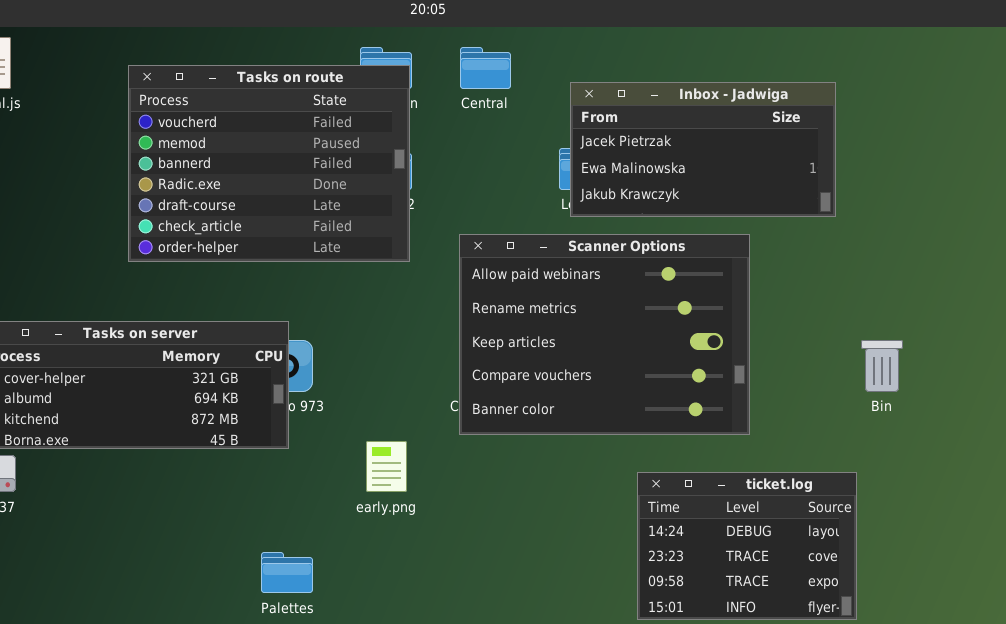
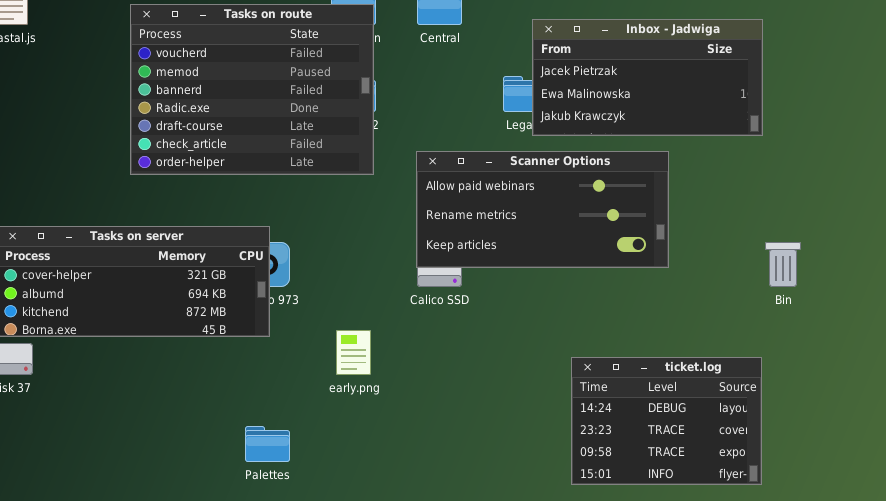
Inbox - Jadwiga: [570,82,836,217] -> [532,19,763,136], moved
Scanner Options: [459,234,750,435] -> [416,151,669,268], resized

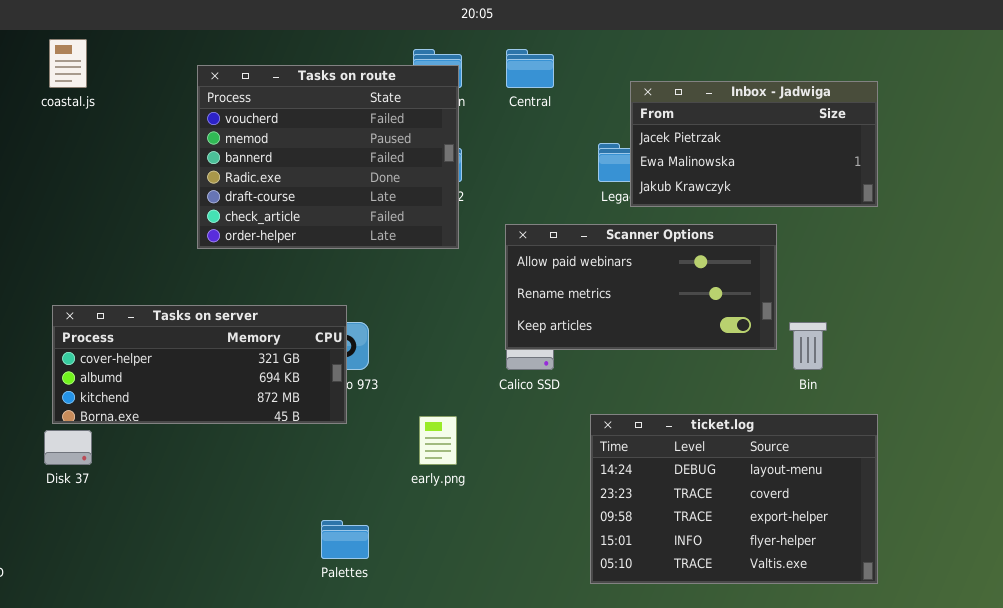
Bin: [765,242,801,287] -> [789,322,827,370], moved
ticket.log: [571,357,762,485] -> [590,414,878,584], resized

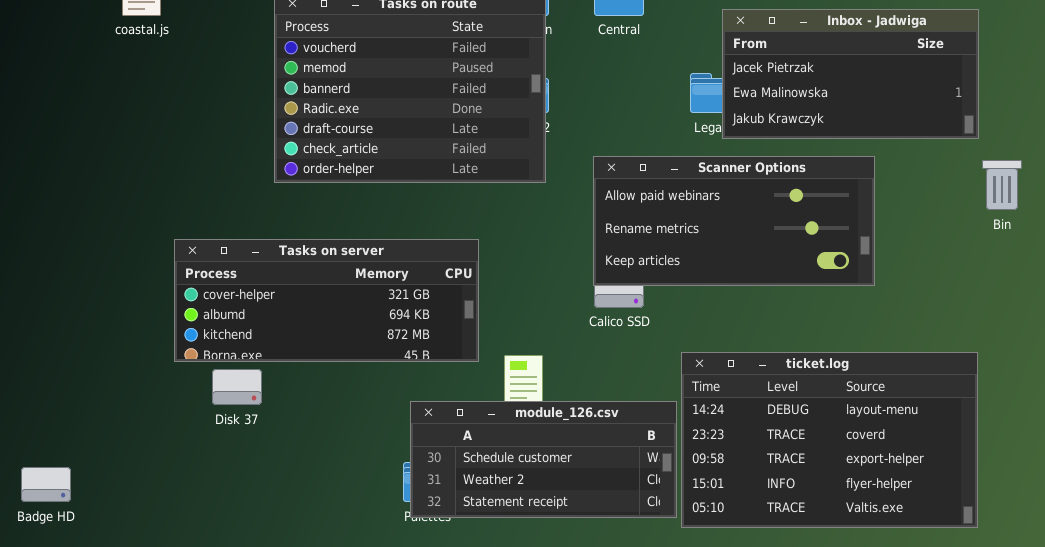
Tasks on server: [52,305,347,424] -> [174,239,479,362], moved
Bin: [789,322,827,370] -> [982,160,1022,210], moved
Disk 37: [44,430,92,465] -> [212,369,262,405], moved
module_126.csv: none -> [410,401,677,518], opened

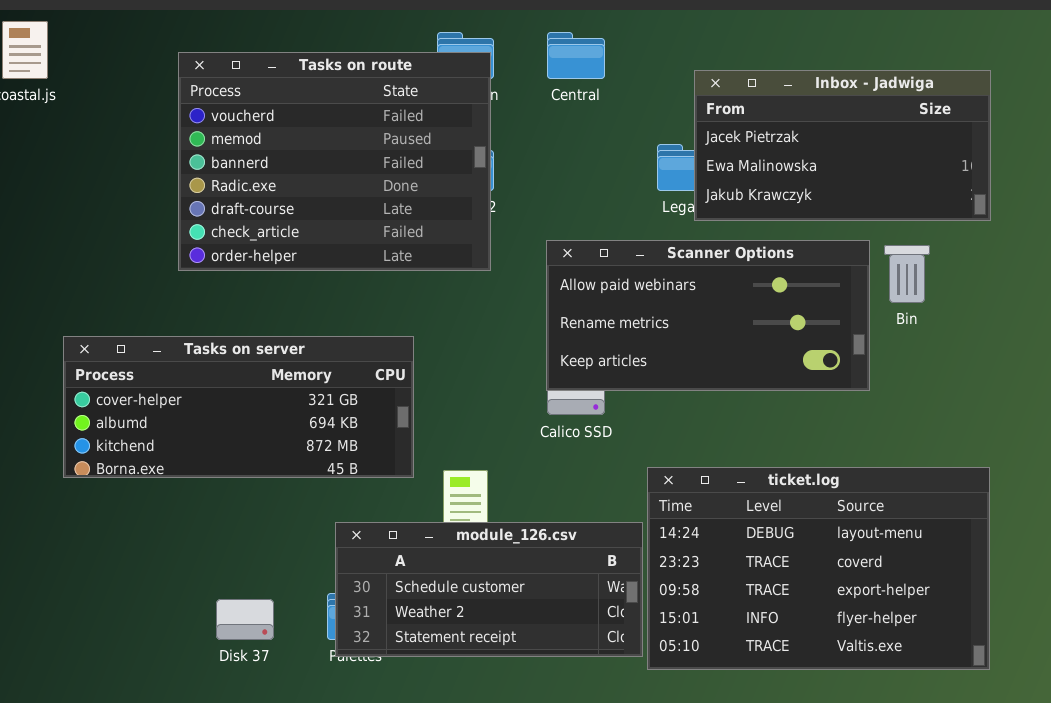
Bin: [982,160,1022,210] -> [884,245,930,303], moved
Disk 37: [212,369,262,405] -> [216,599,274,640], moved

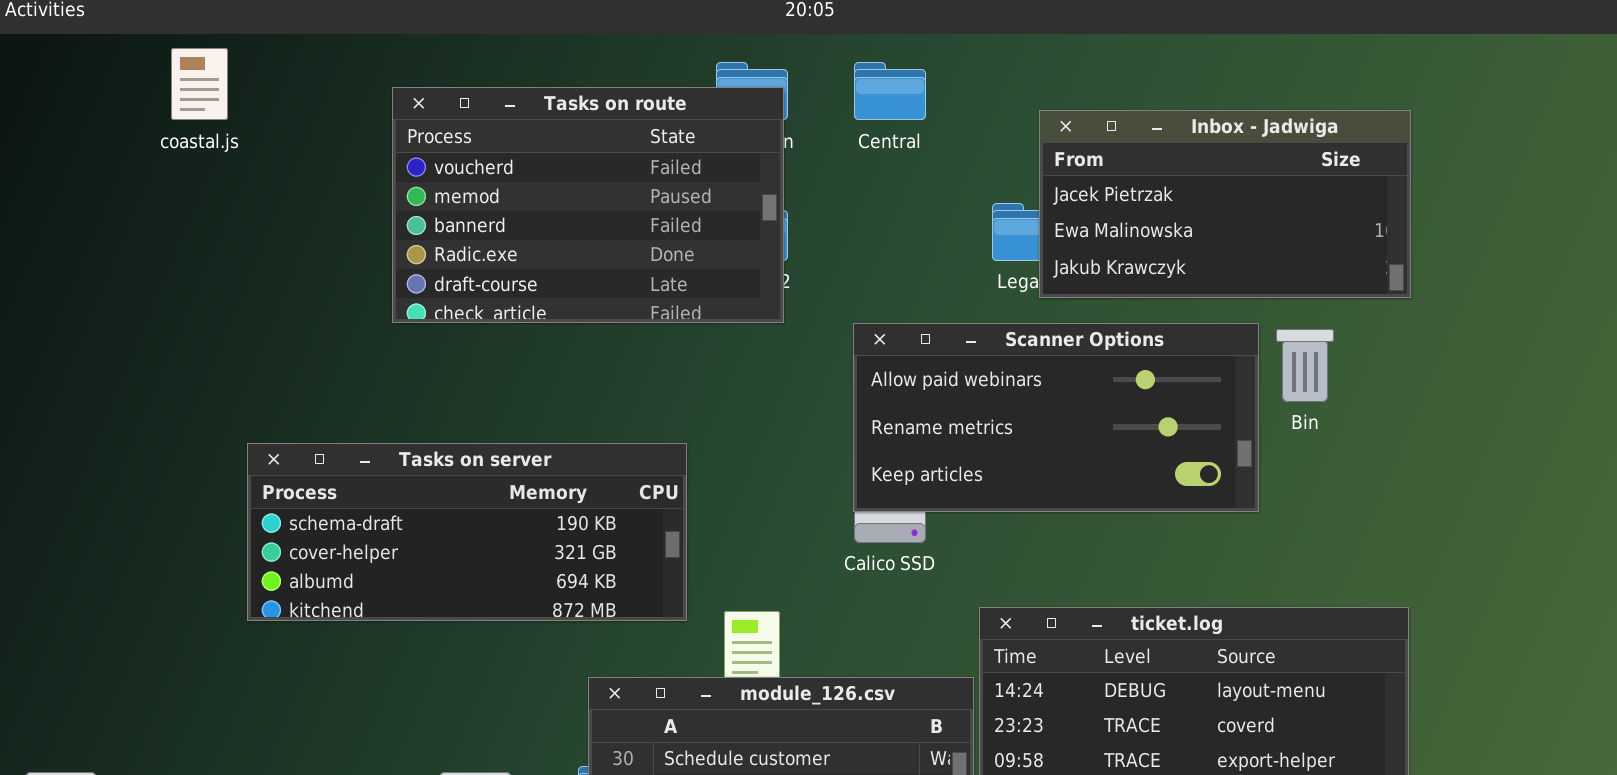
Tasks on route: [178,52,491,271] -> [392,87,784,323], resized
Tasks on server: [63,336,414,478] -> [247,443,687,621], scrolled up 1 row

